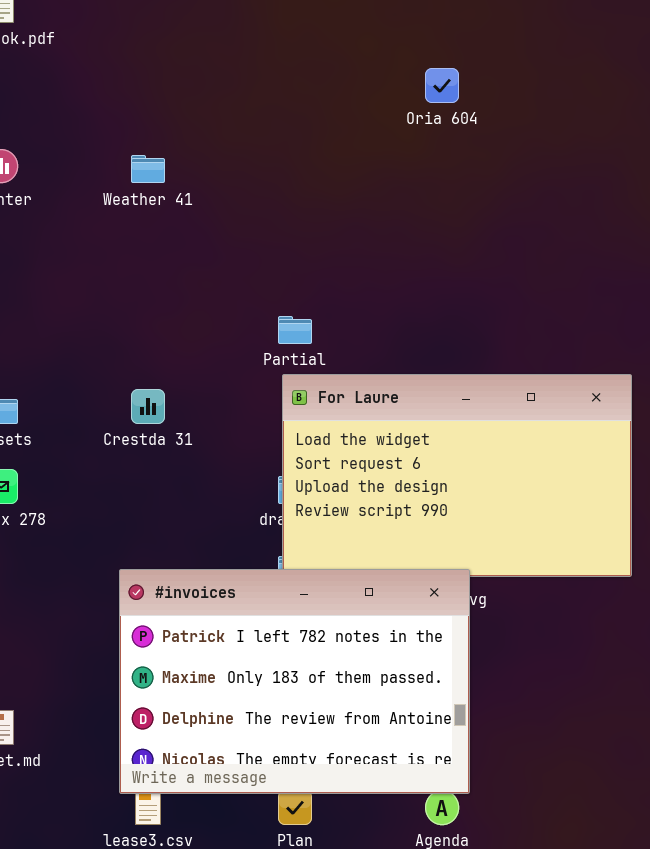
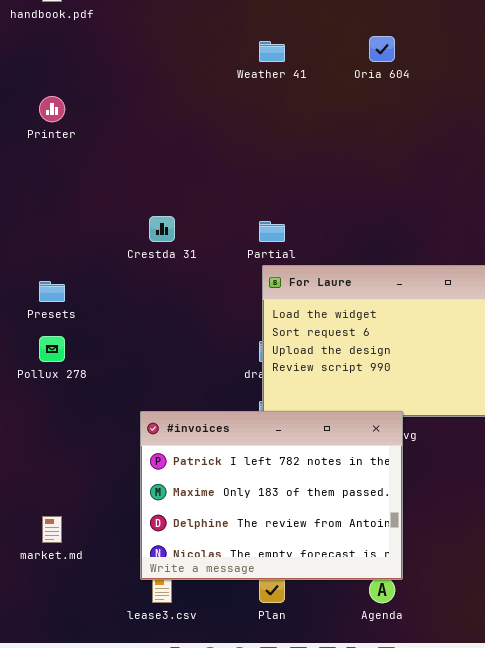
Weather 41: [131,155,165,183] -> [259,41,285,62], moved
Crestda 31: [131,389,165,424] -> [149,216,175,242], moved

